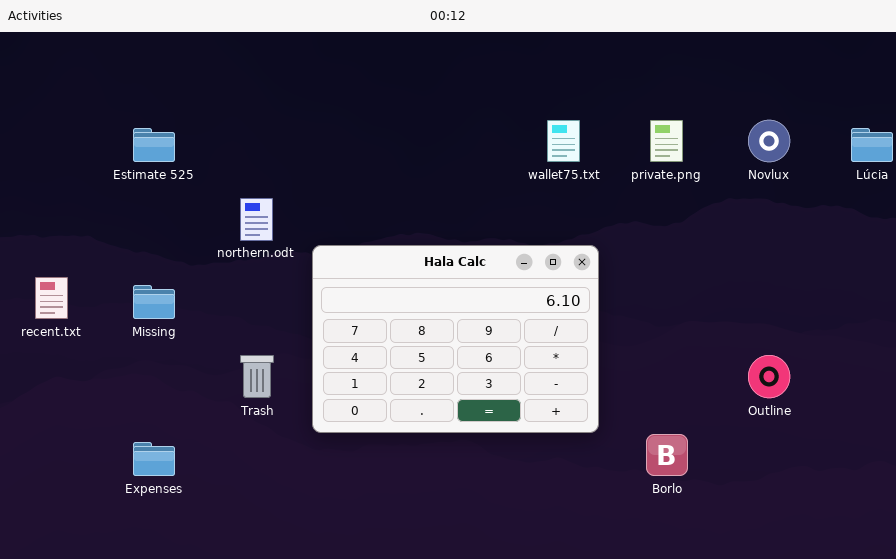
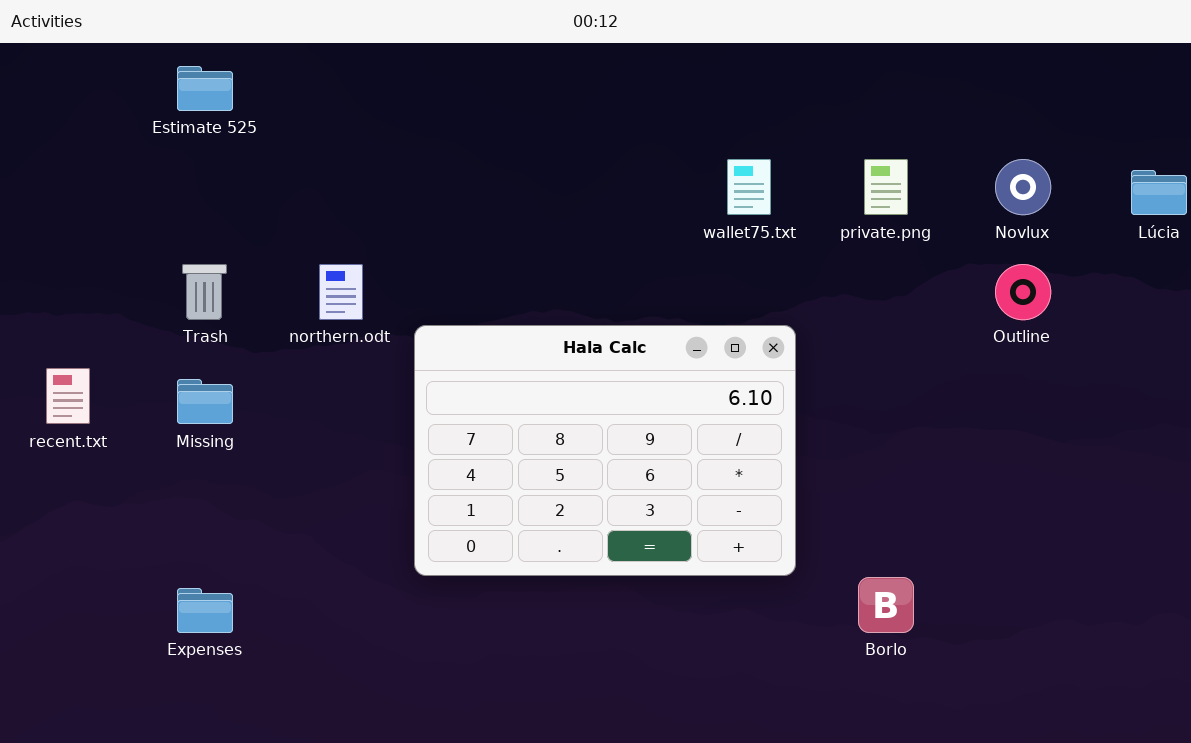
Estimate 525: [133,128,175,162] -> [177,66,233,111], moved
Trash: [240,355,274,398] -> [182,264,227,320], moved
Outline: [748,355,790,398] -> [995,264,1051,320], moved

